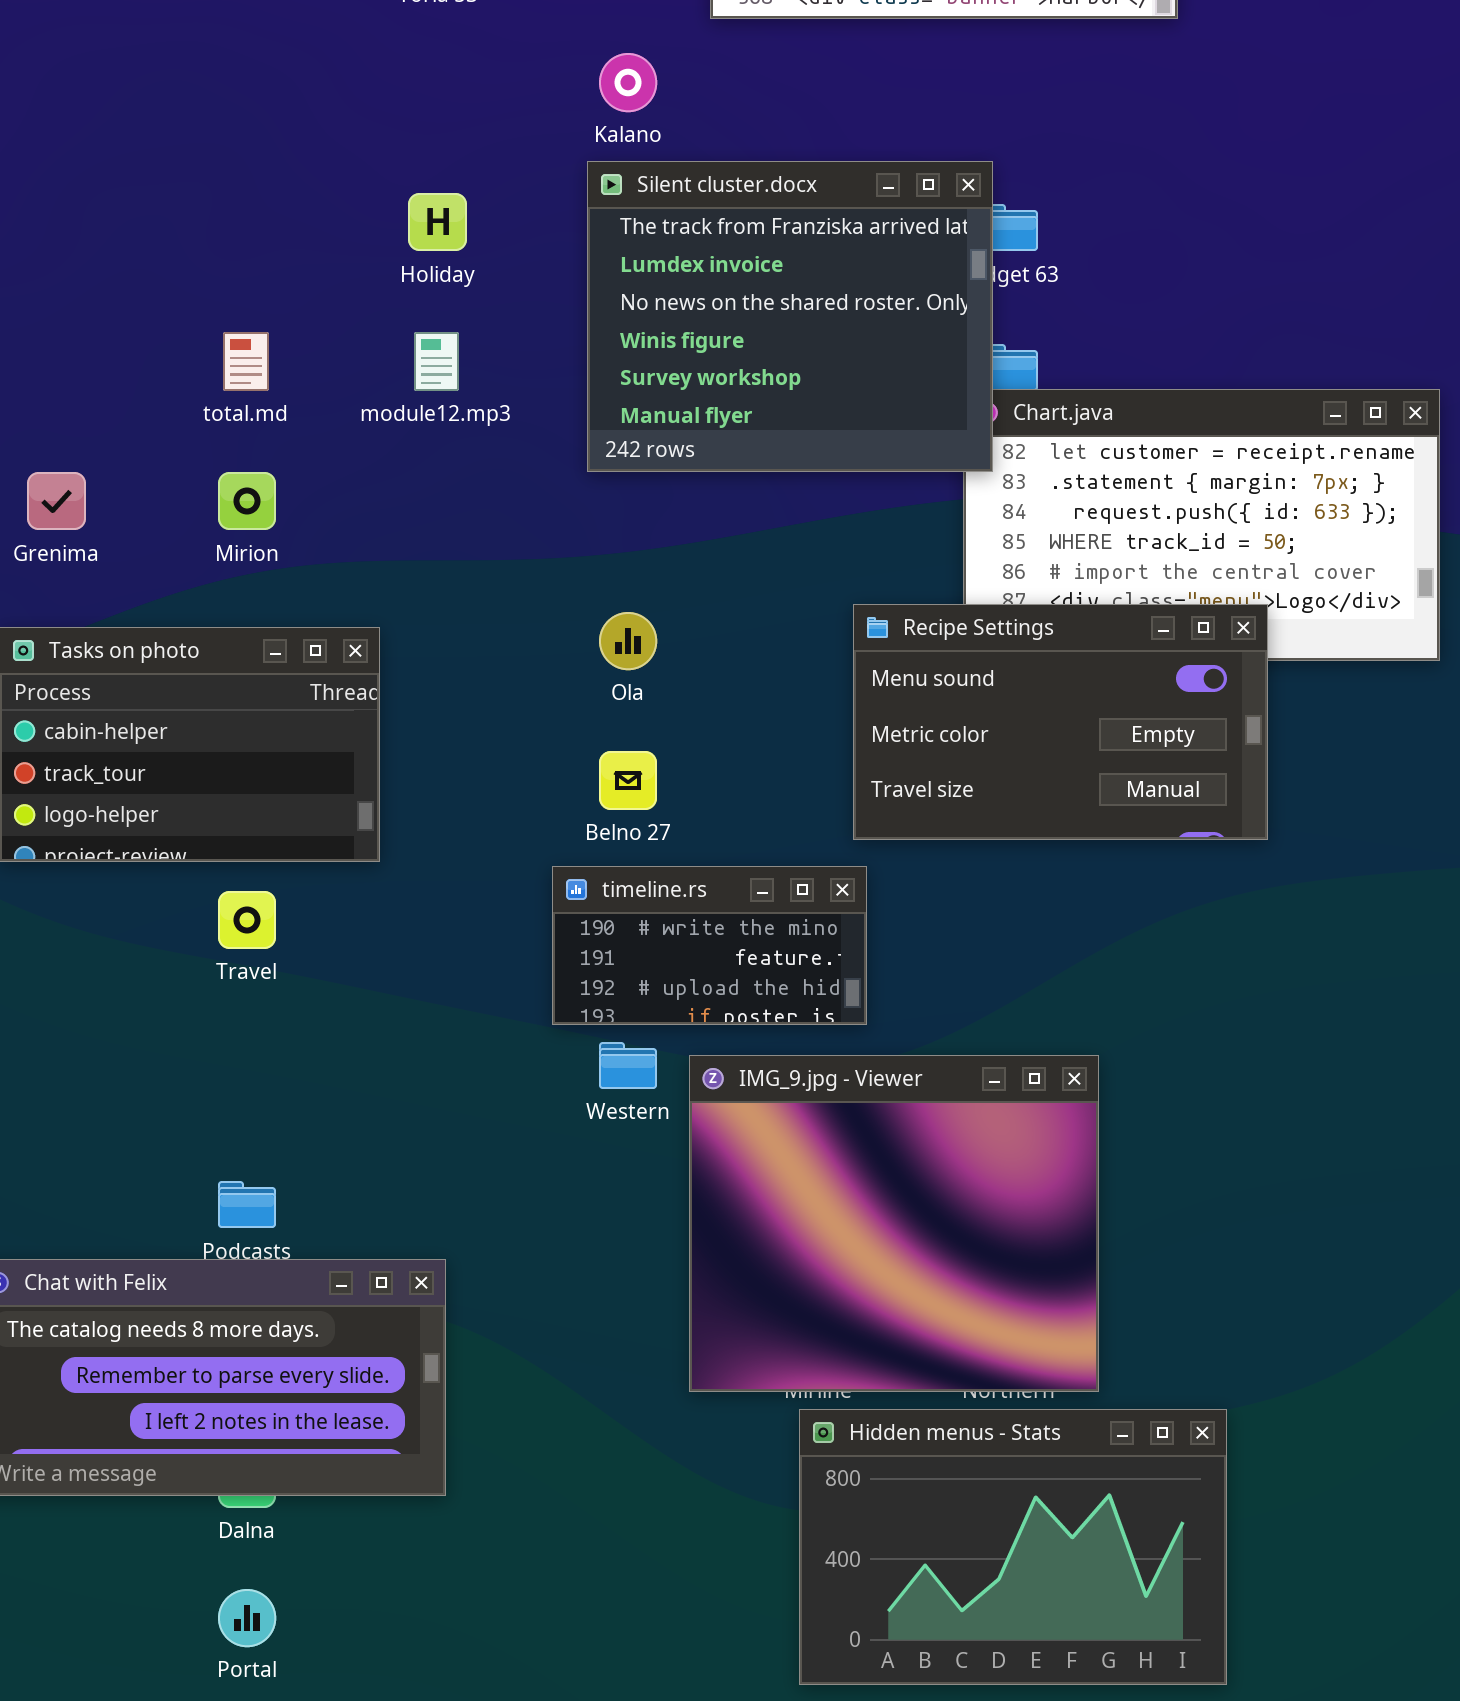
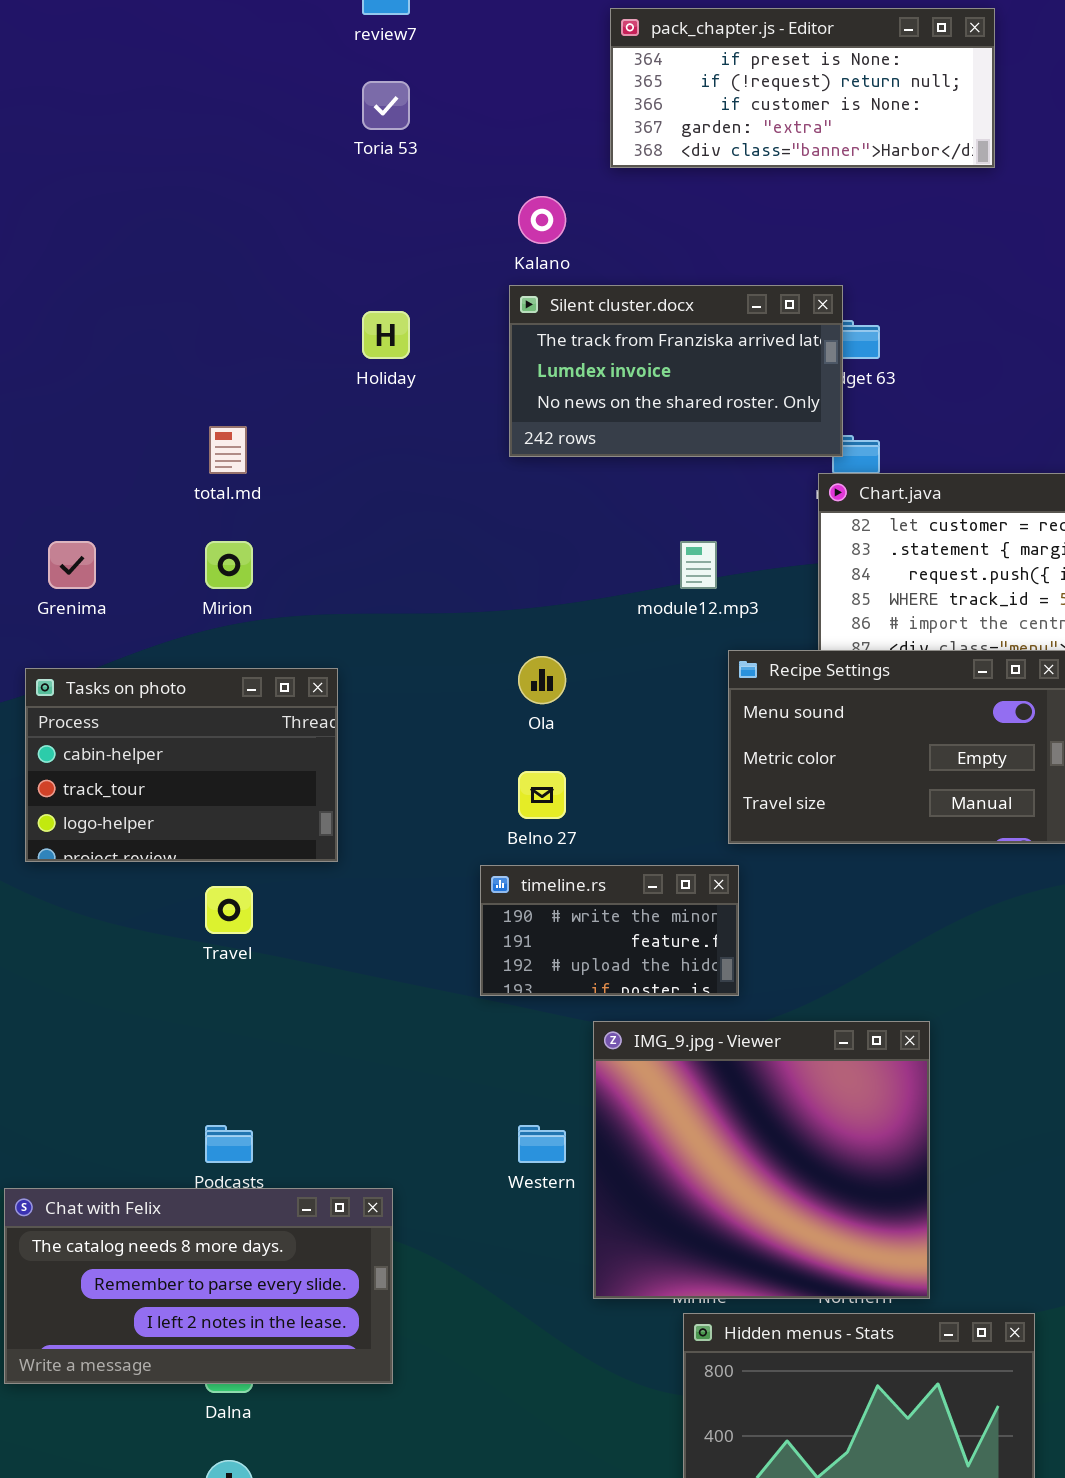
Silent cluster.docx: [587,161,993,472] -> [509,285,843,457], resized
module12.mp3: [414,332,459,391] -> [680,541,717,589], moved
Western: [599,1042,657,1089] -> [518,1125,566,1163], moved

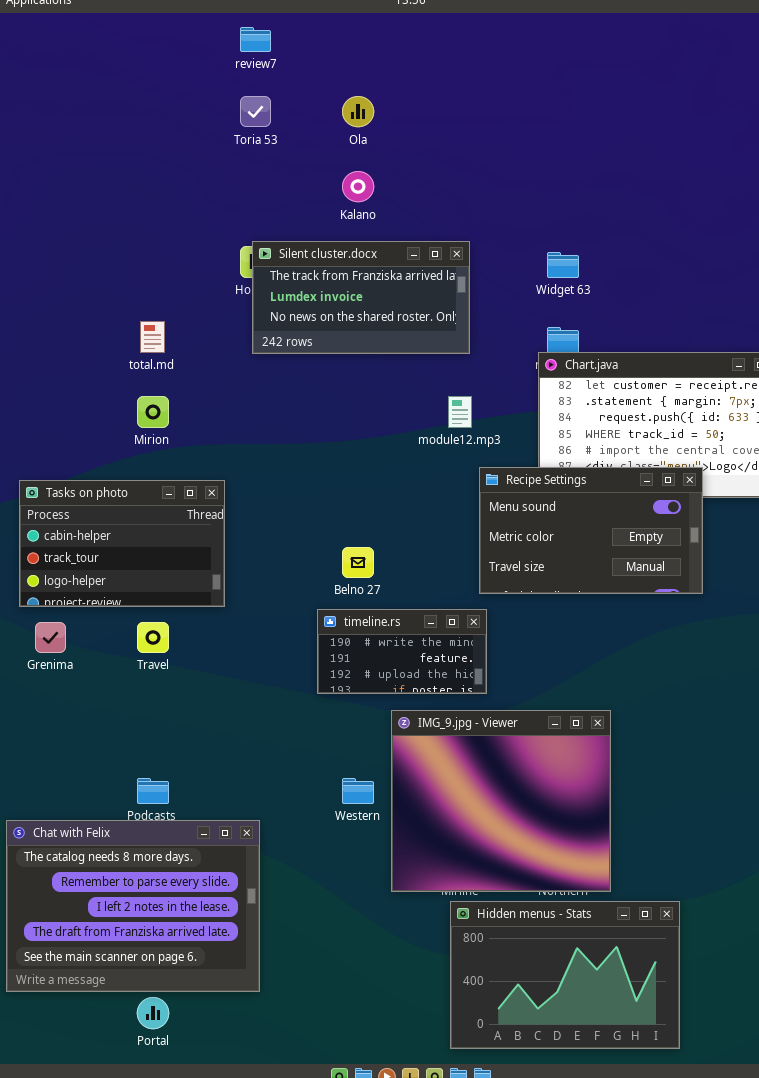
pack_chapter.js - Editor: [610,8,995,168] -> none, closed
Silent cluster.docx: [509,285,843,457] -> [252,241,470,354], moved
Grenima: [48,541,96,589] -> [35,622,66,653], moved
Ola: [518,656,566,704] -> [342,96,374,127], moved
Chat with Felix: [4,1188,393,1384] -> [6,820,260,992], resized

